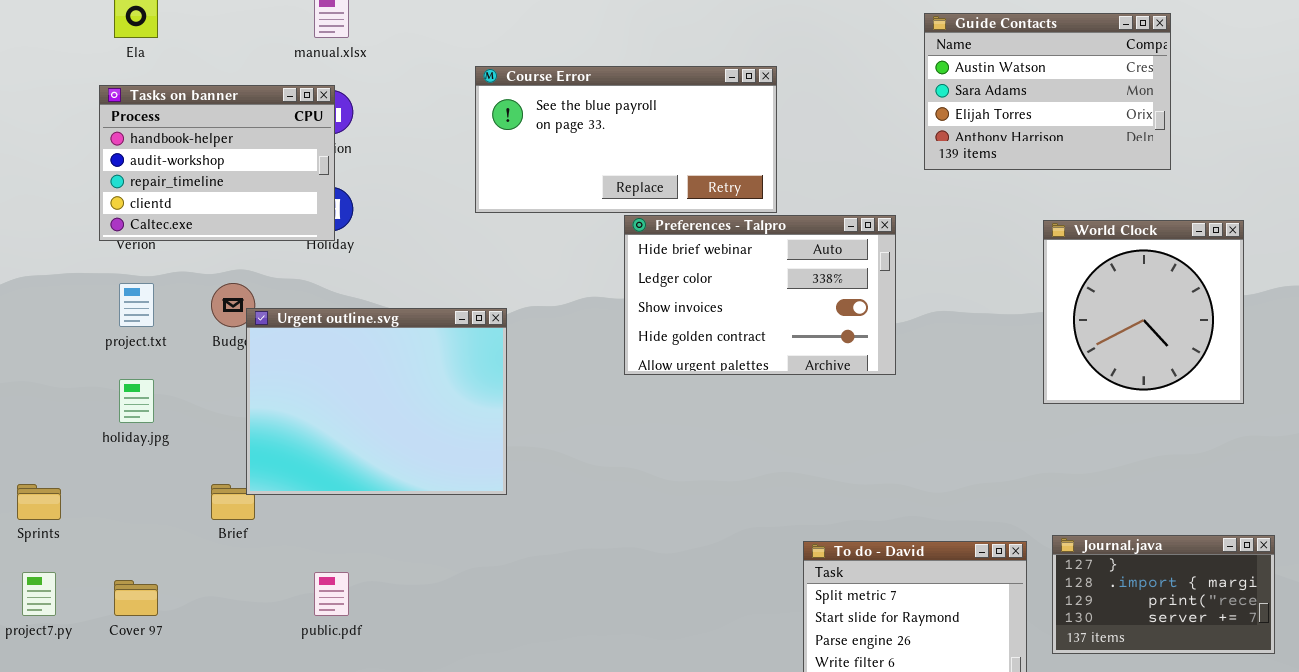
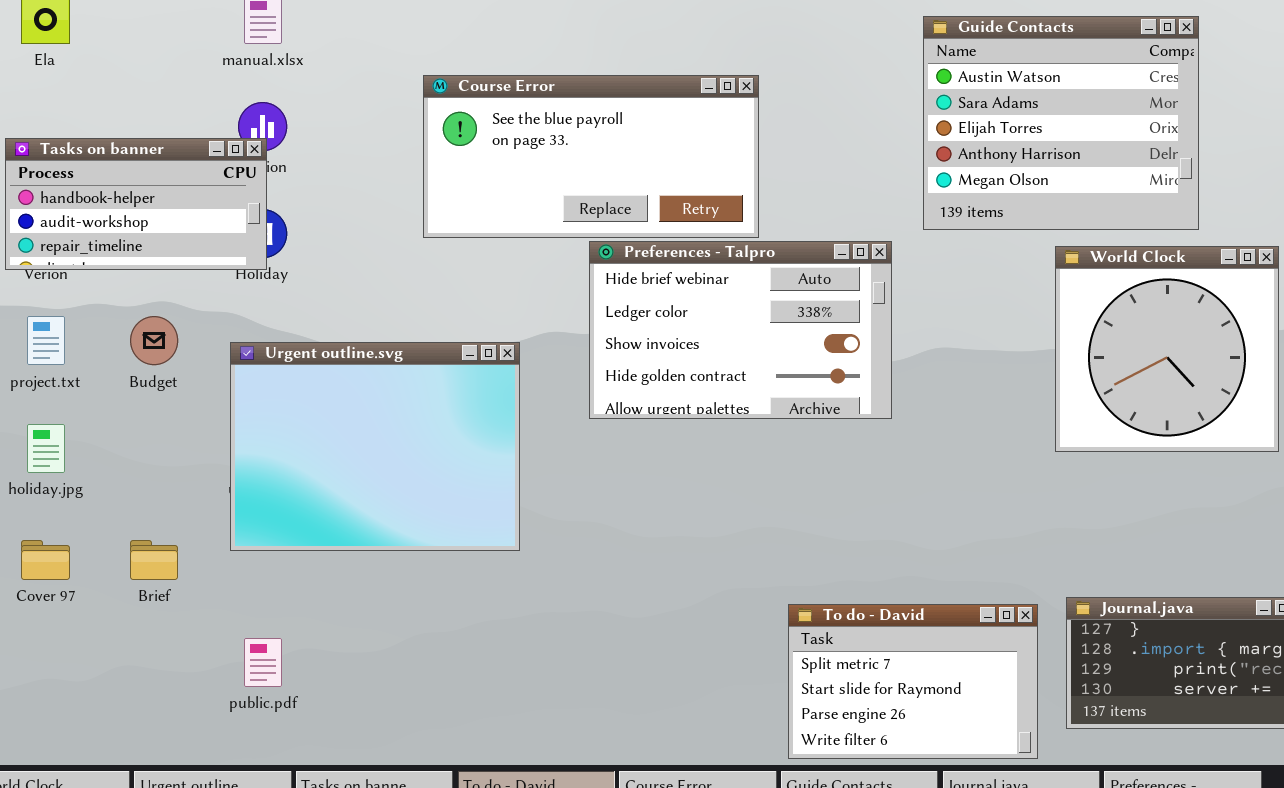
Guide Contacts: [924,13,1171,170] -> [923,16,1199,230], resized
Tasks on banner: [99,85,335,241] -> [5,138,267,270], resized
Urgent outline.svg: [246,308,507,495] -> [230,342,520,551], moved
Cover 97: [114,580,158,616] -> [21,540,70,580], moved

